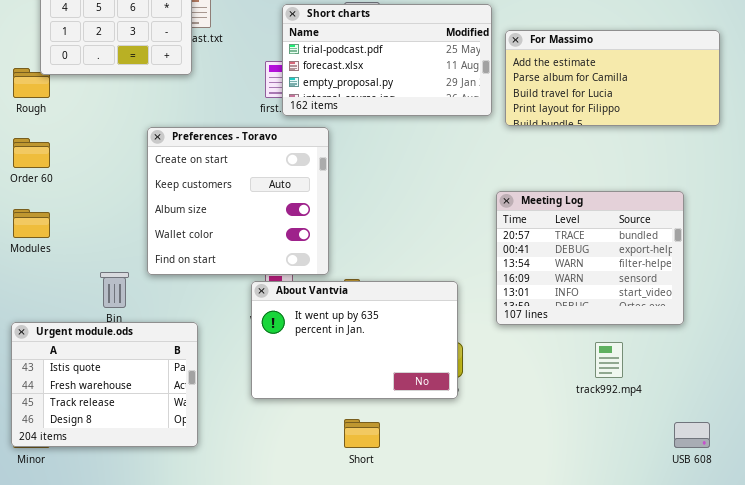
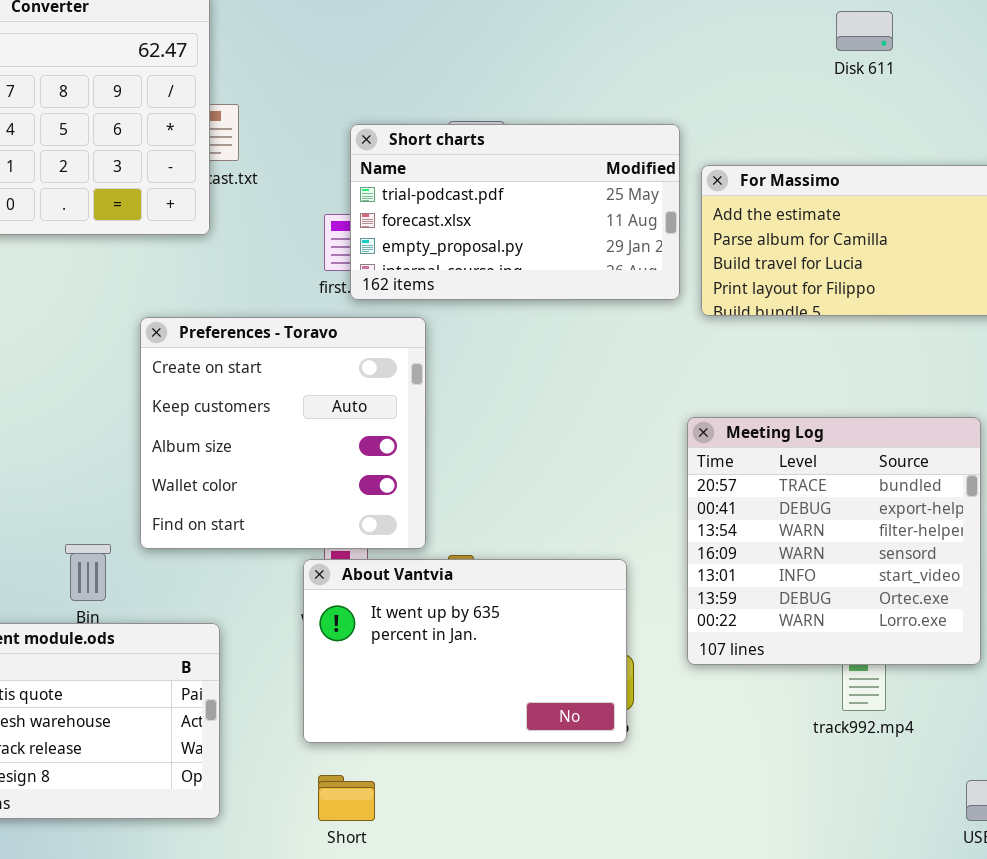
Meeting Log: [496,191,684,325] -> [687,417,981,665], resized
Short: [344,419,380,448] -> [318,775,375,821], moved

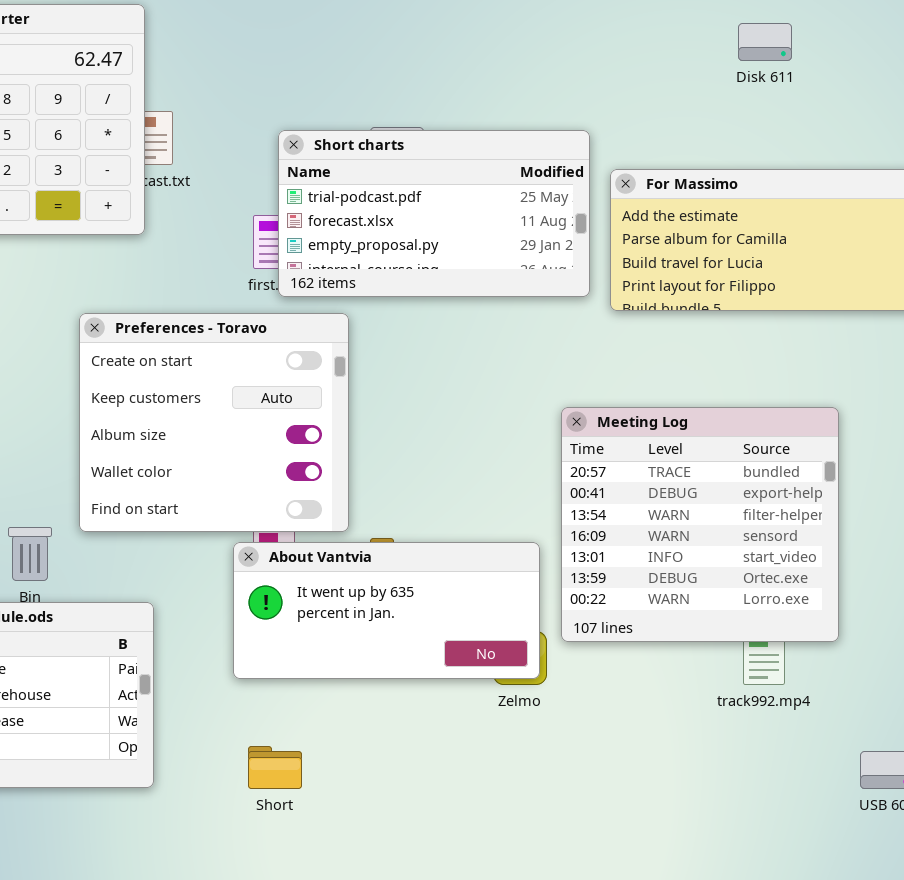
Meeting Log: [687,417,981,665] -> [561,407,839,642], moved
About Vantvia: [303,559,627,743] -> [233,542,540,679], resized

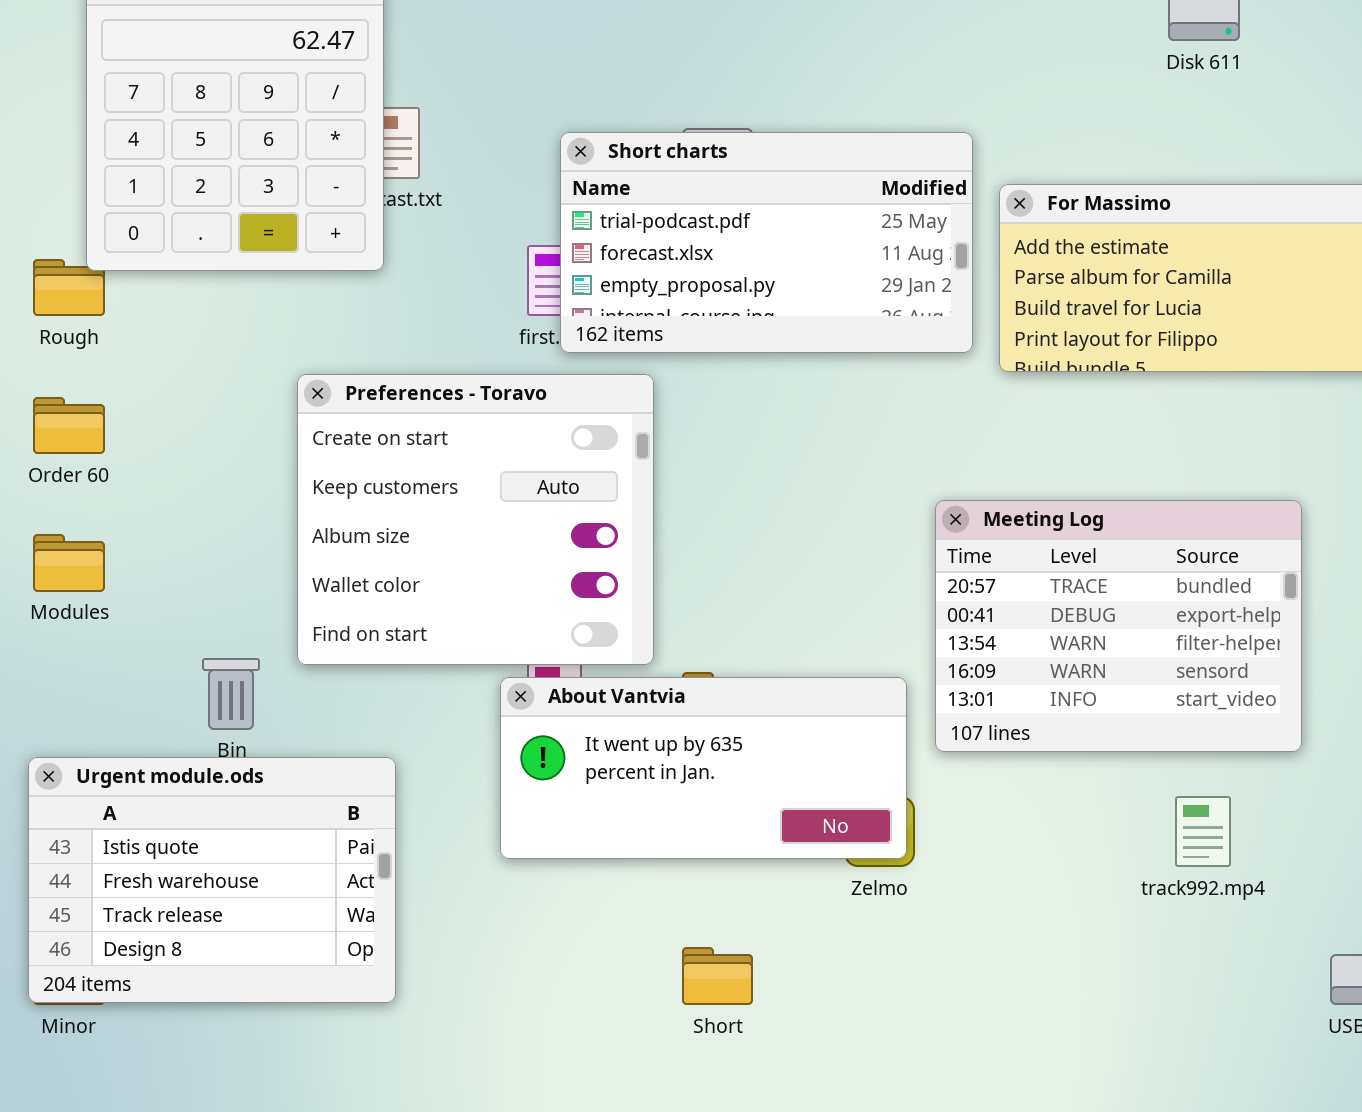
Meeting Log: [561,407,839,642] -> [935,500,1302,752], resized
Short: [248,746,302,789] -> [682,947,753,1005], moved

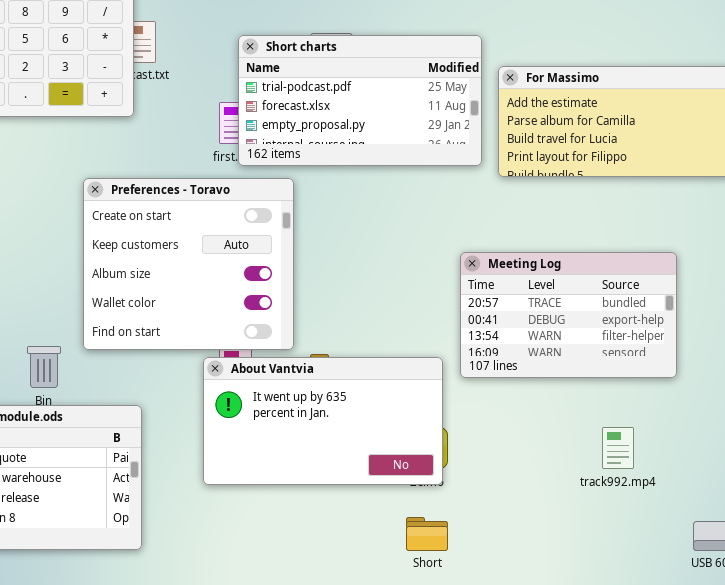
Meeting Log: [935,500,1302,752] -> [460,252,677,378], resized
About Vantvia: [500,677,907,859] -> [203,357,443,485], resized
Short: [682,947,753,1005] -> [406,517,448,551], moved

